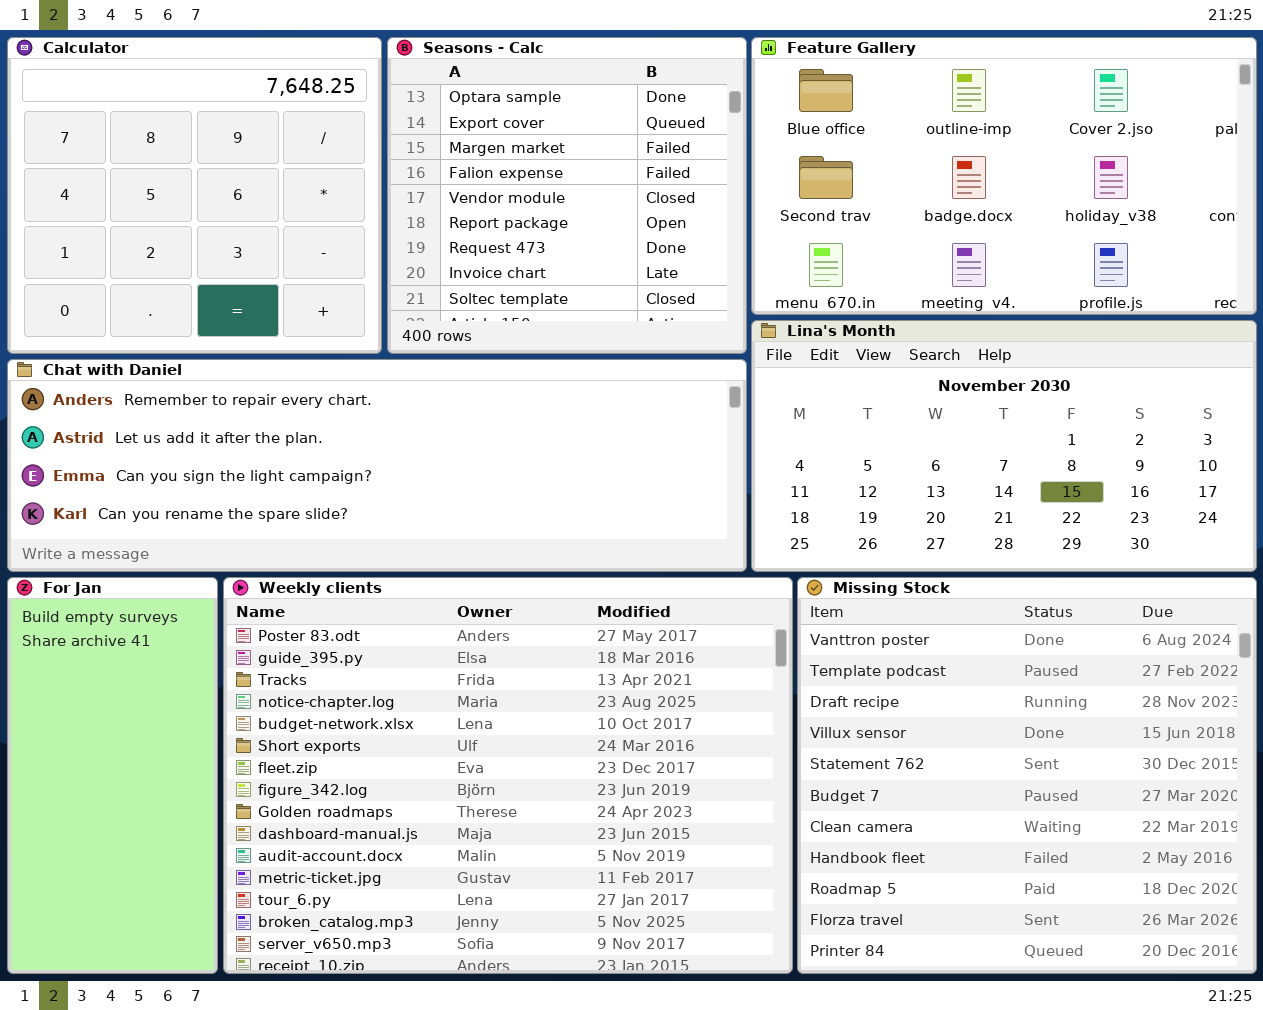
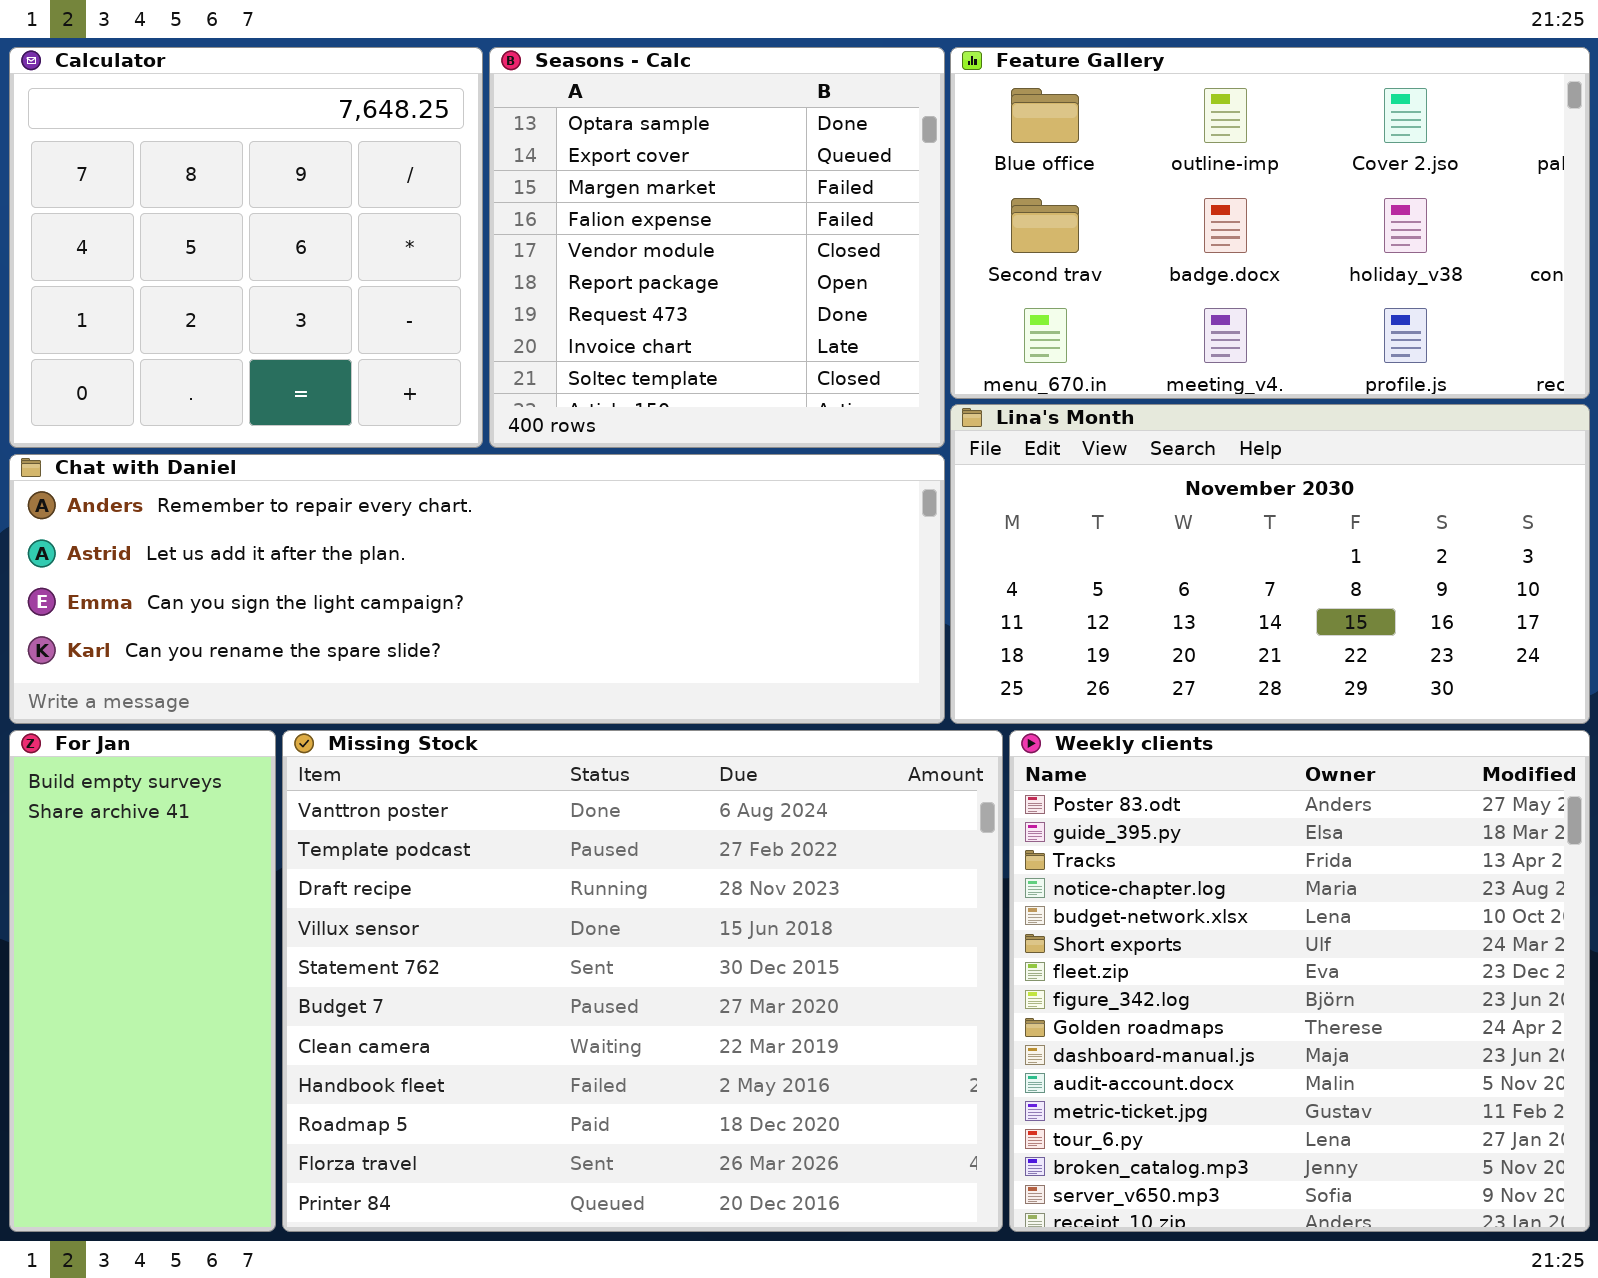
Weekly clients: [223,577,793,974] -> [1009,730,1590,1232], moved, resized
Missing Stock: [797,577,1257,974] -> [282,730,1003,1232], moved, resized

